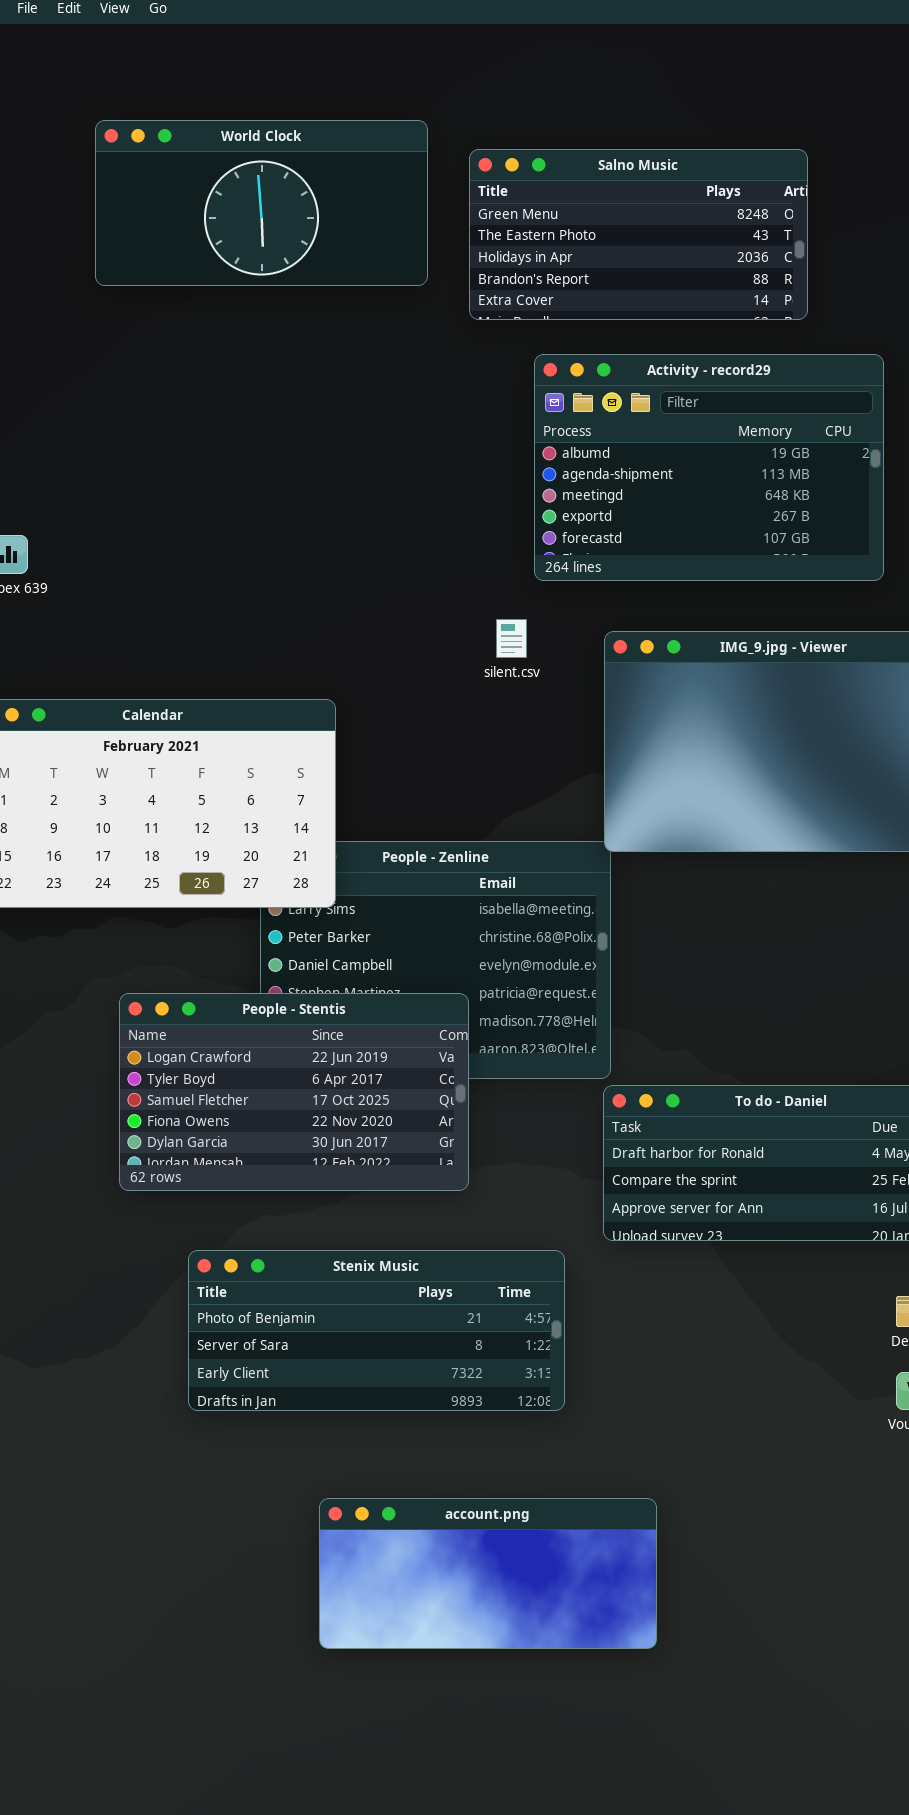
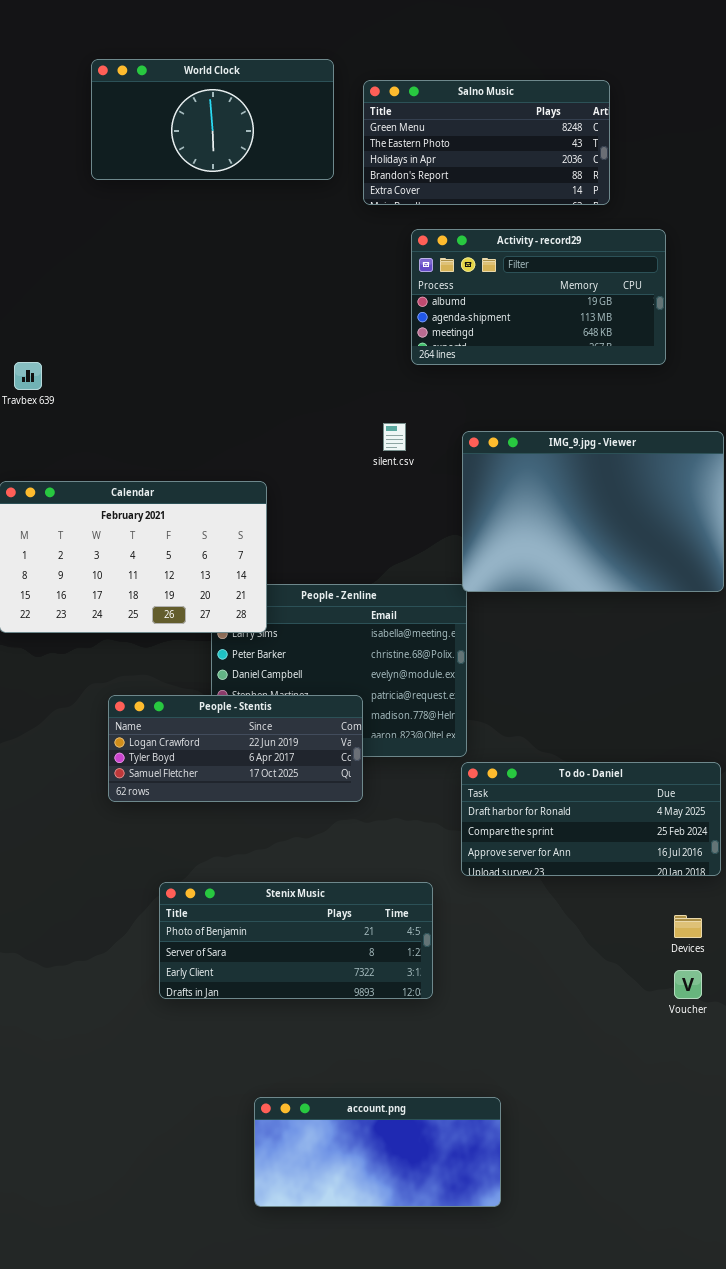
Activity - record29: [534,354,884,581] -> [411,229,666,365], resized
People - Stentis: [119,993,469,1191] -> [108,695,363,802], resized
account.png: [319,1498,657,1649] -> [254,1097,501,1207], moved

